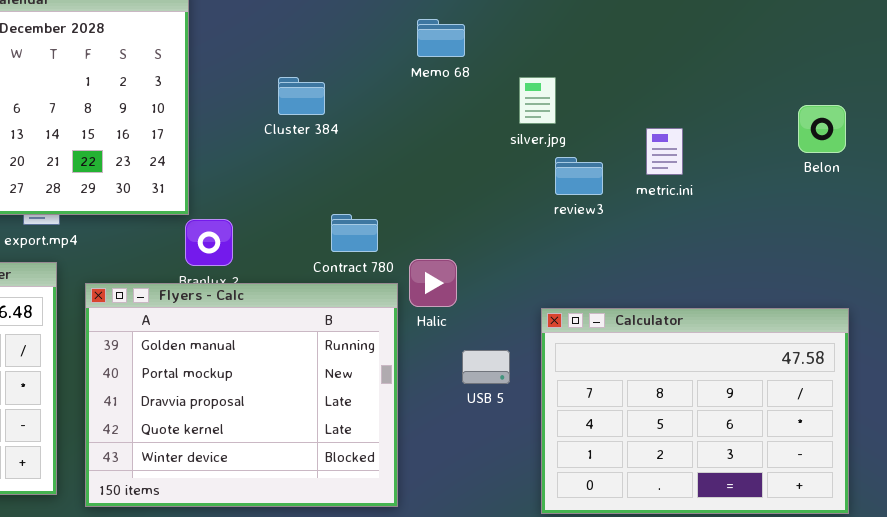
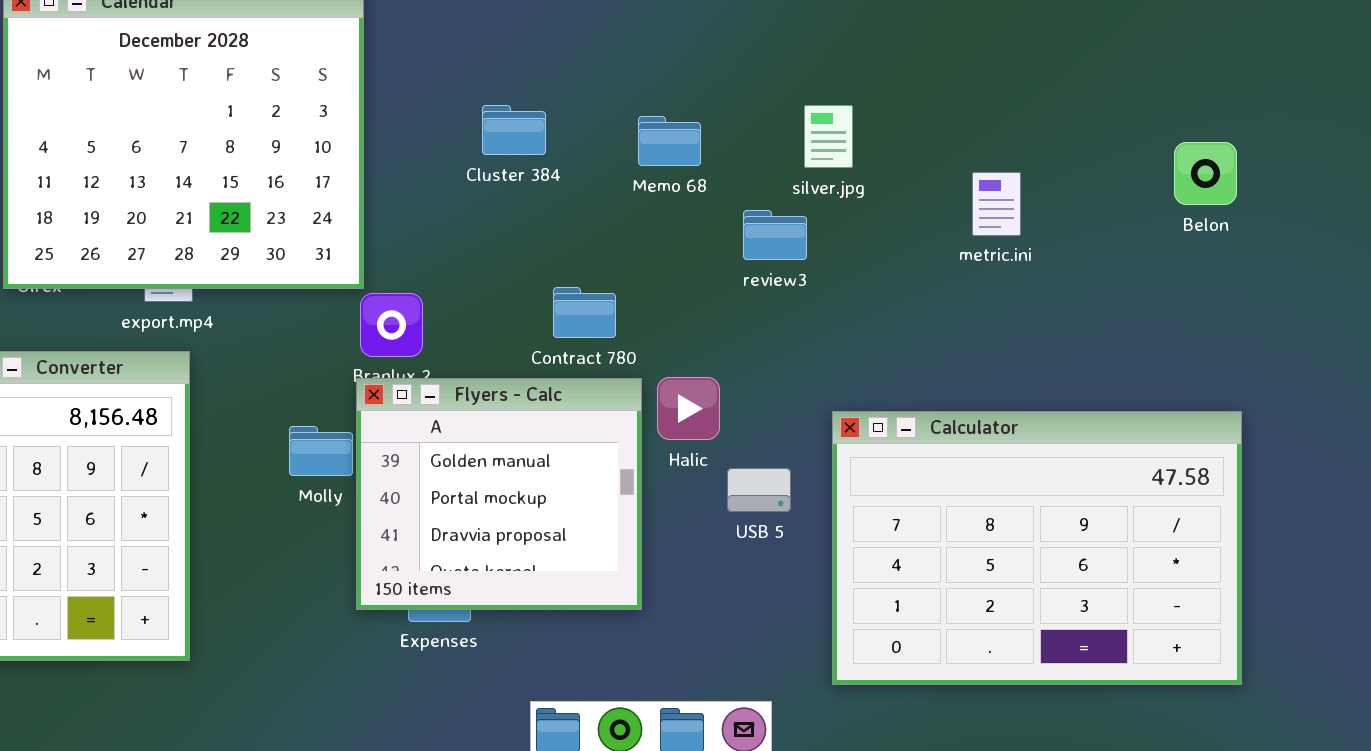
Memo 68: [417,19,465,57] -> [638,116,701,166], moved
review3: [555,157,603,195] -> [743,210,807,260], moved
Halic: [409,259,457,307] -> [657,377,720,440], moved
Flyers - Calc: [85,283,398,507] -> [356,378,642,610], resized

